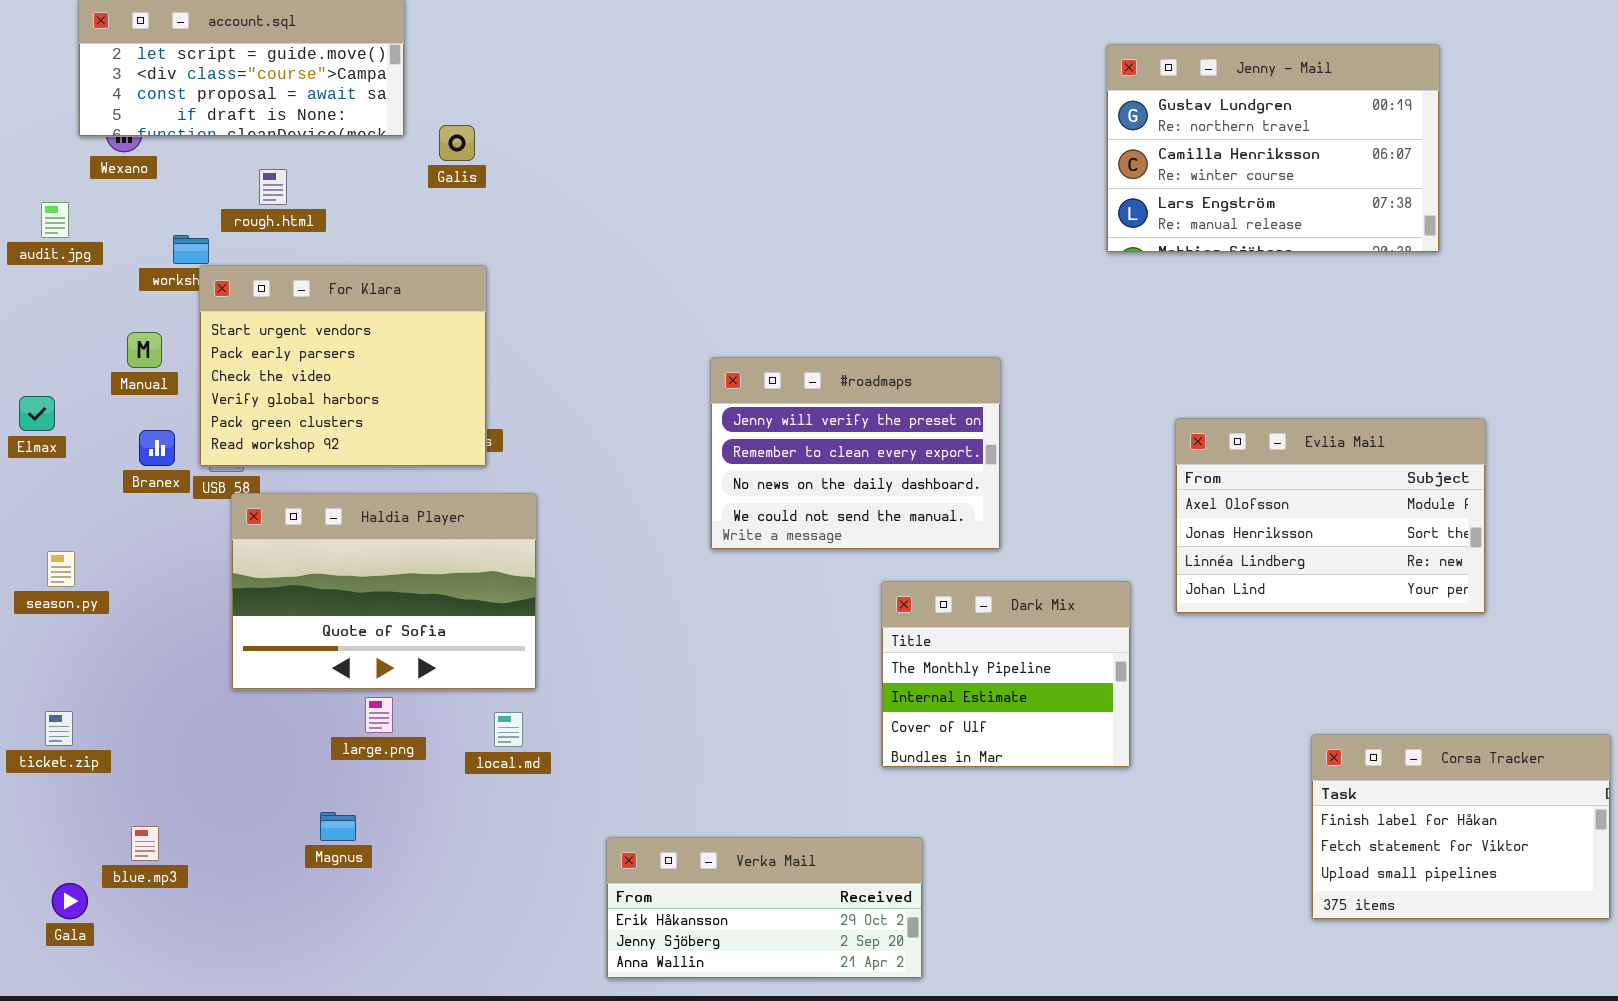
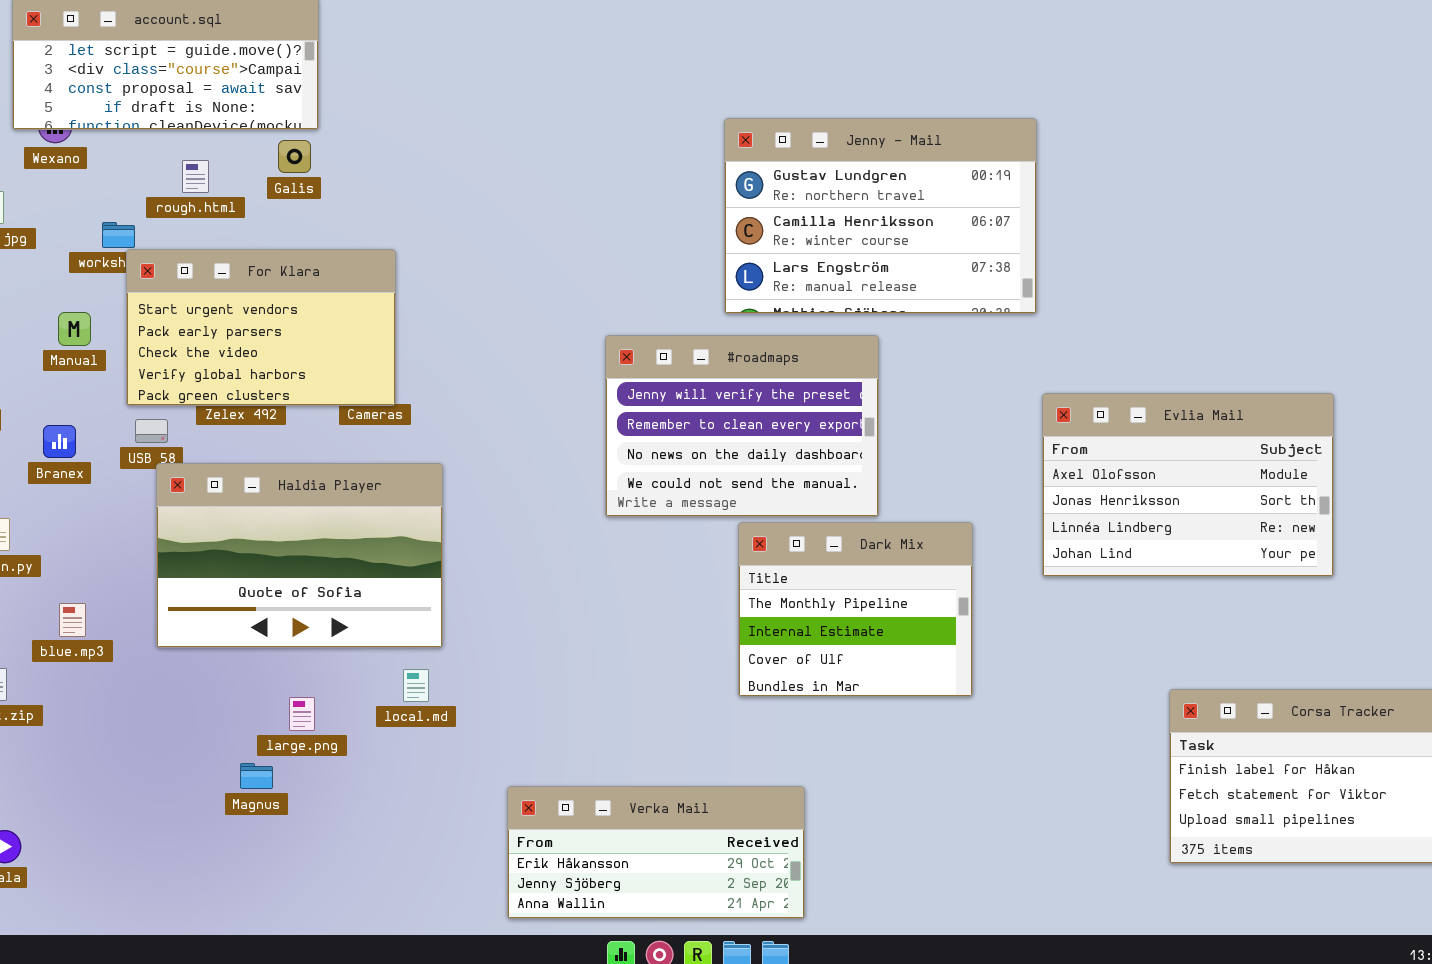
Jenny - Mail: [1106,44,1440,253] -> [724,118,1037,314], moved
Galis: [439,125,475,161] -> [278,140,311,173], moved
For Klara: [199,265,487,467] -> [126,249,396,406], resized
Branex: [139,430,175,466] -> [43,425,76,458], moved
Dark Mix: [881,581,1131,768] -> [738,522,973,697], moved
large.png: [365,697,393,733] -> [289,697,315,731], moved
blue.mp3: [131,826,159,861] -> [59,603,86,637], moved

